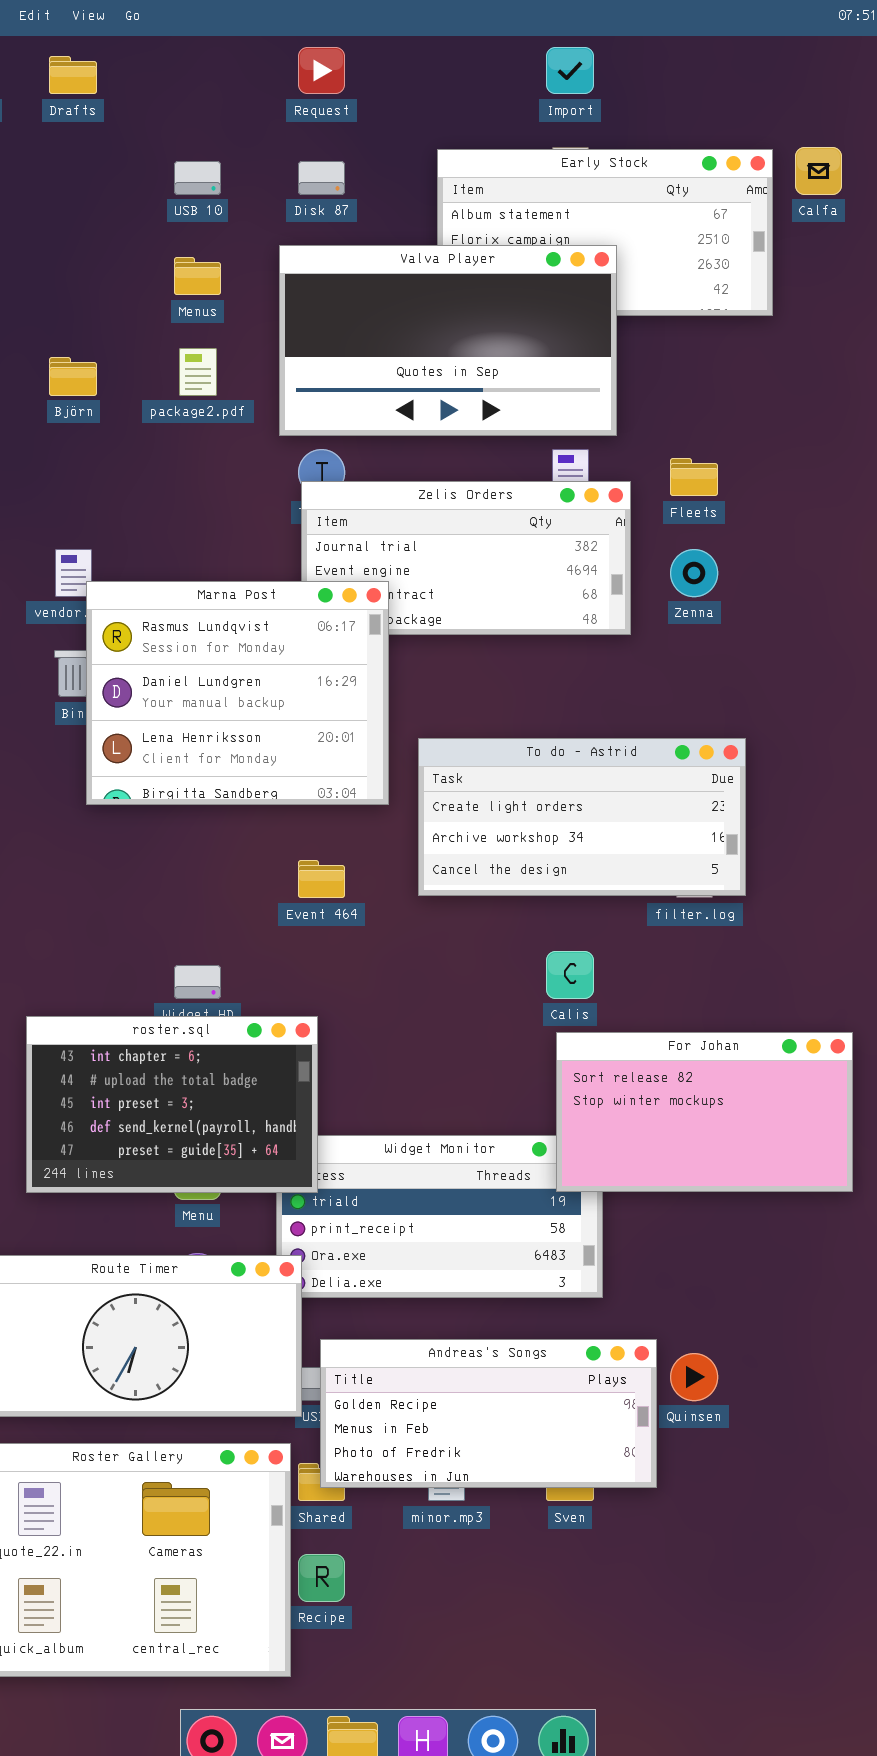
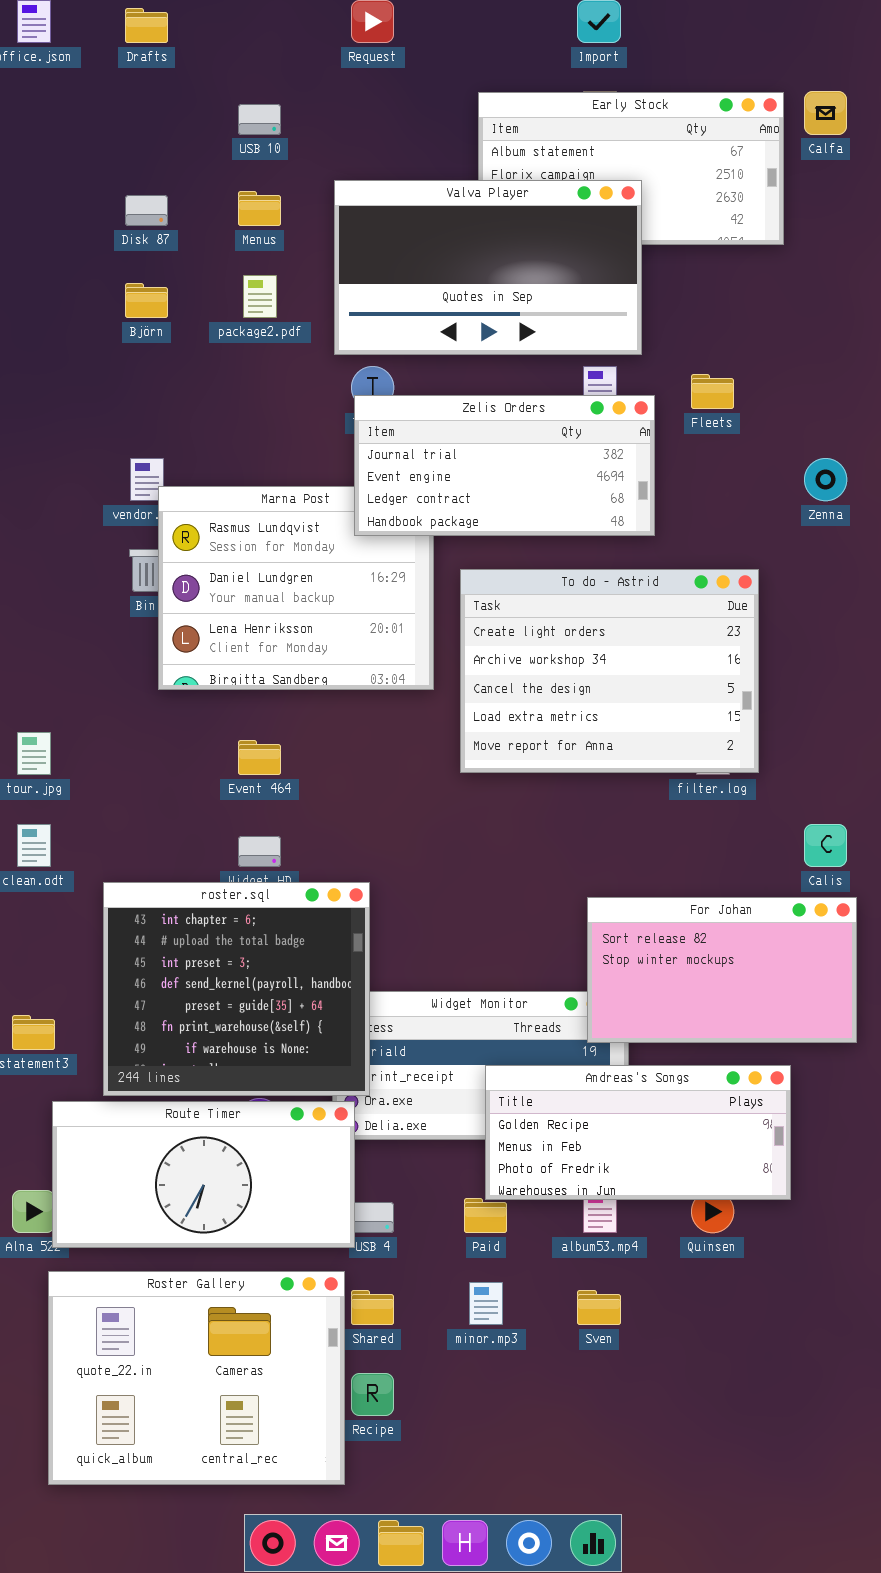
Disk 87: [298,161,345,195] -> [125,195,168,226], moved
Zelis Orders: [301,481,631,635] -> [354,395,655,536], raised
Zenna: [670,549,718,597] -> [804,458,847,501], moved
To do - Astrid: [418,738,746,896] -> [460,569,759,773], resized
Event 464: [298,860,345,898] -> [238,740,281,775], moved
Calis: [546,951,594,999] -> [804,824,847,867], moved
roster.sql: [26,1016,318,1193] -> [103,882,370,1096], resized
Andreas's Songs: [320,1339,657,1488] -> [485,1065,791,1200], moved

